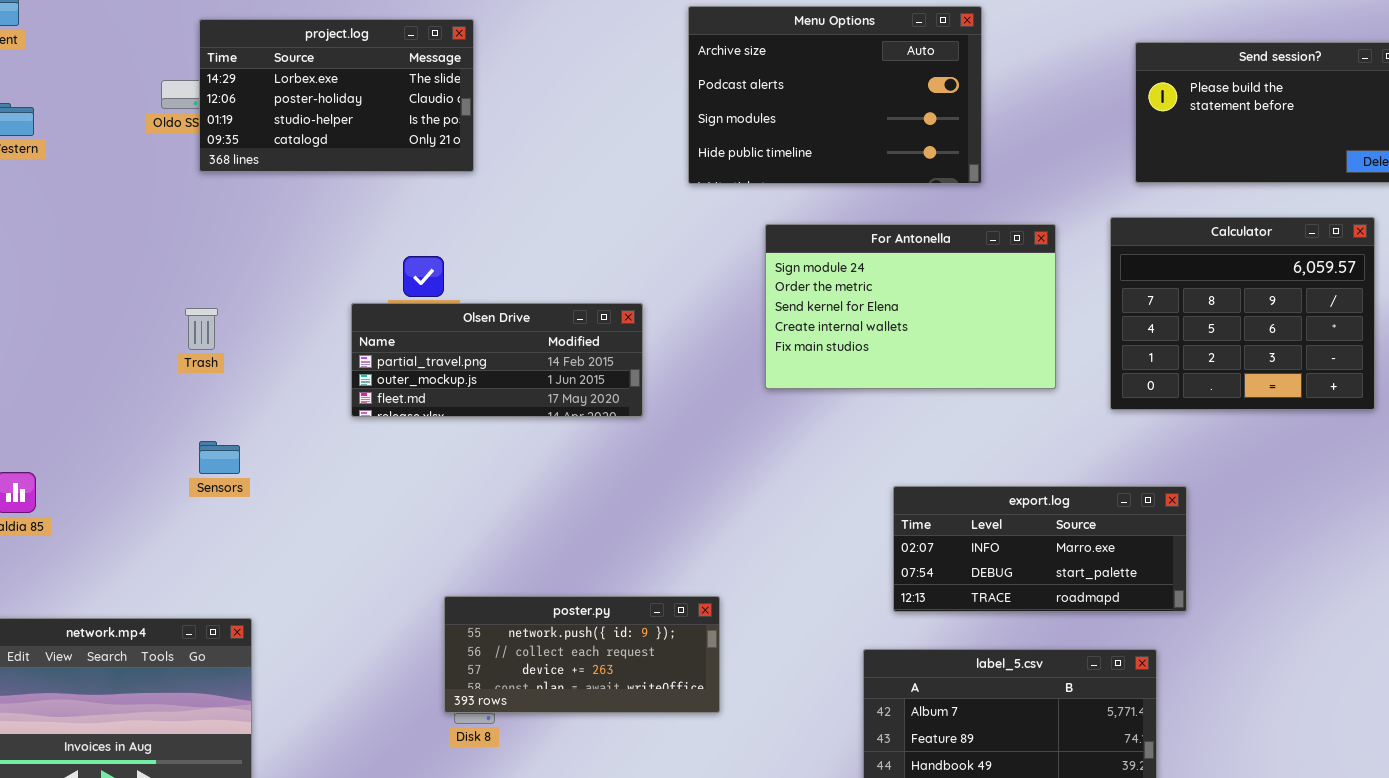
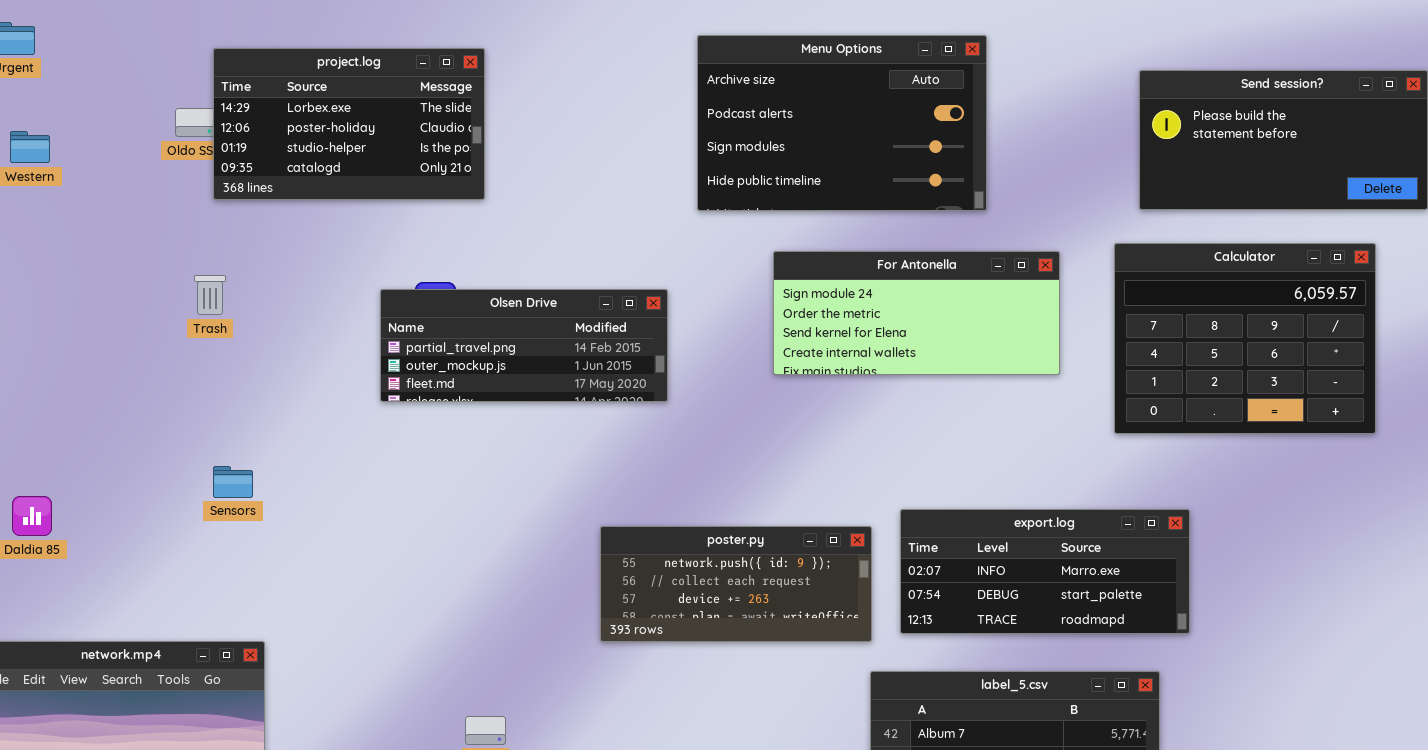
For Antonella: [765,224,1056,389] -> [773,251,1060,375], resized
Olsen Drive: [351,303,643,417] -> [380,289,668,402], moved
Trash: [185,308,218,350] -> [194,275,226,315], moved
poster.py: [444,596,720,713] -> [600,526,872,642], moved

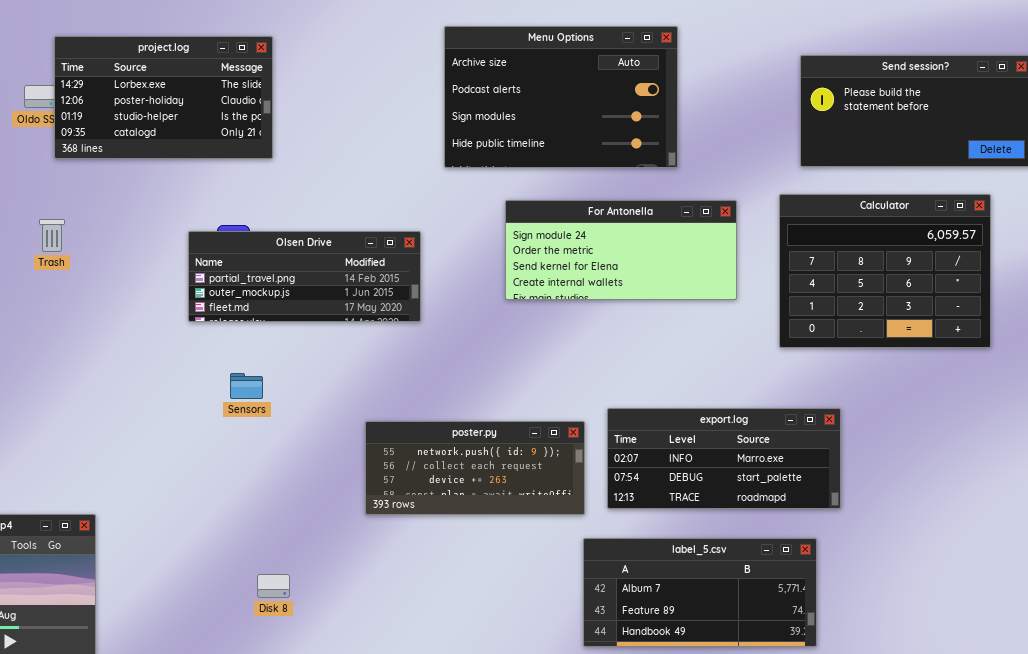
Sensors: [213,466,253,498] -> [230,373,263,399], moved

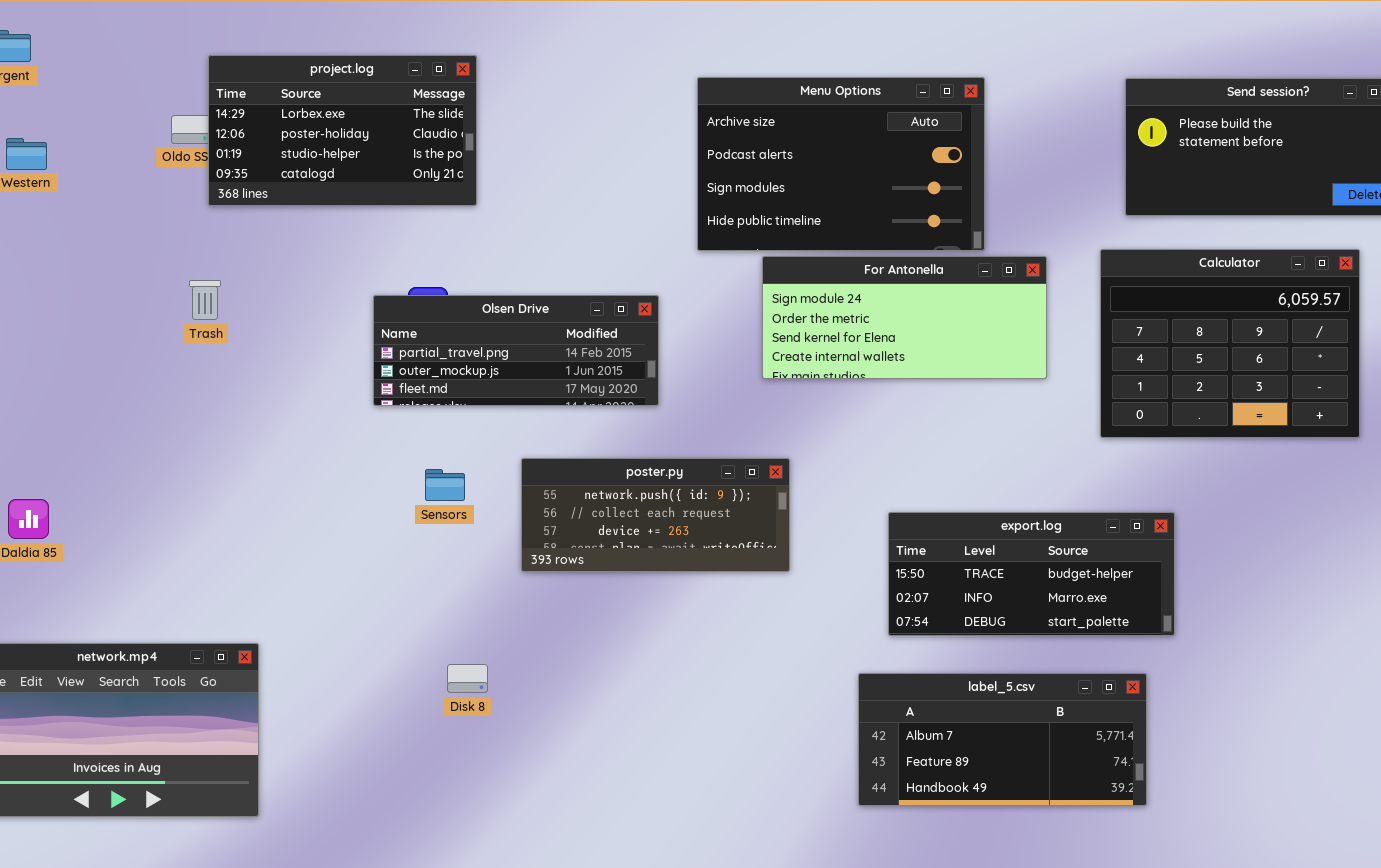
Menu Options: [444,26,678,168] -> [697,77,985,251], moved
export.log: [607,408,841,509] -> [888,512,1175,636], scrolled up 1 row
poster.py: [365,421,585,515] -> [521,458,790,572], moved
Disk 8: [257,574,290,598] -> [447,664,488,693], moved

